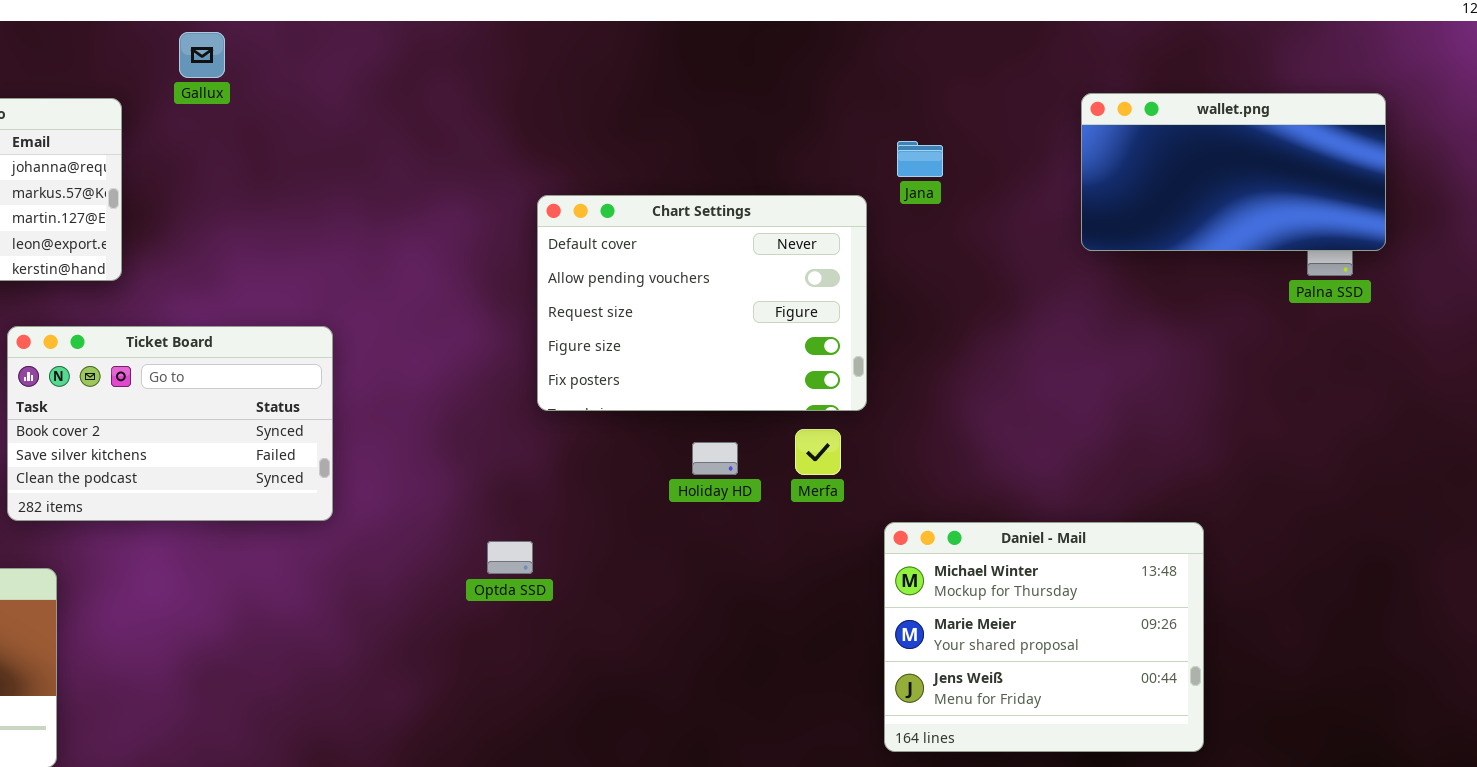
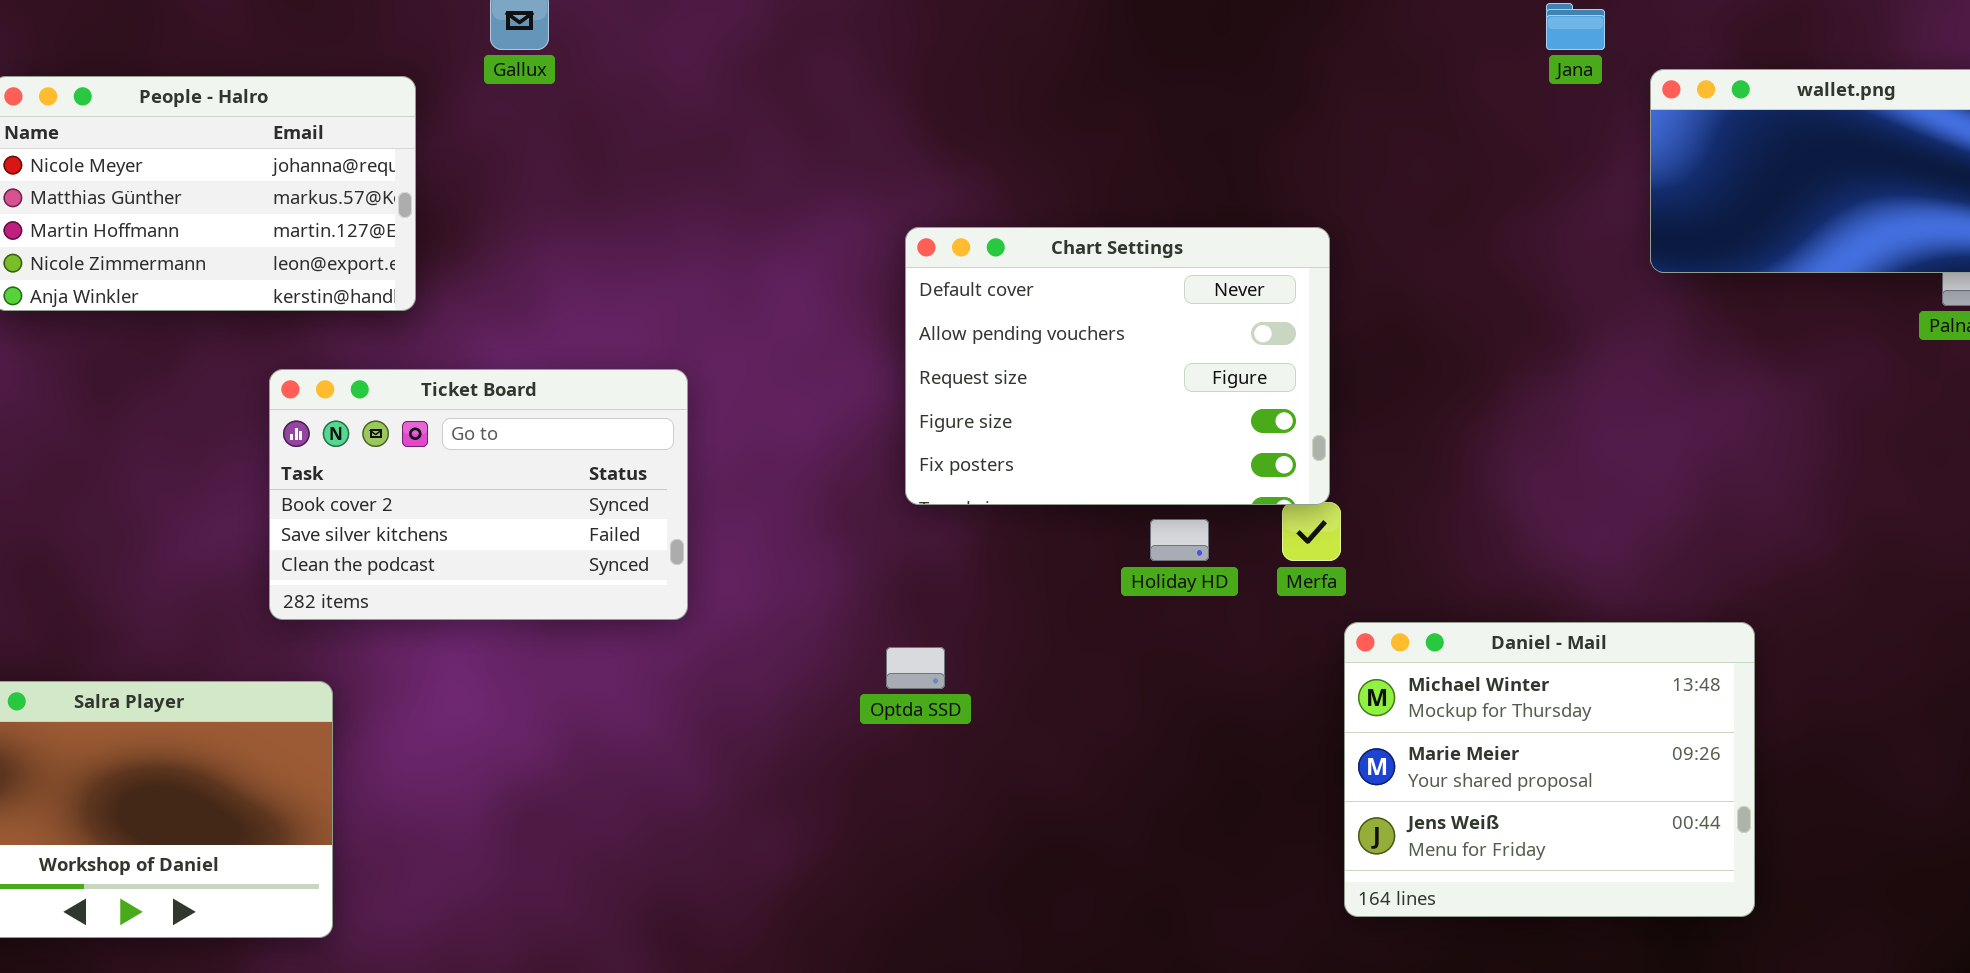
Jana: [897,141,943,177] -> [1546,3,1605,50], moved
Chart Settings: [537,195,867,411] -> [905,227,1330,505], moved
Daniel - Mail: [884,522,1204,752] -> [1344,622,1755,917], moved

